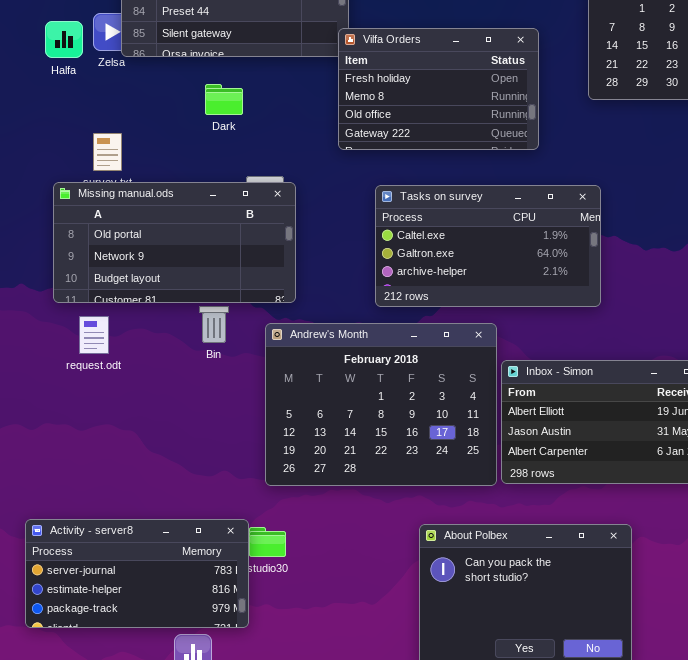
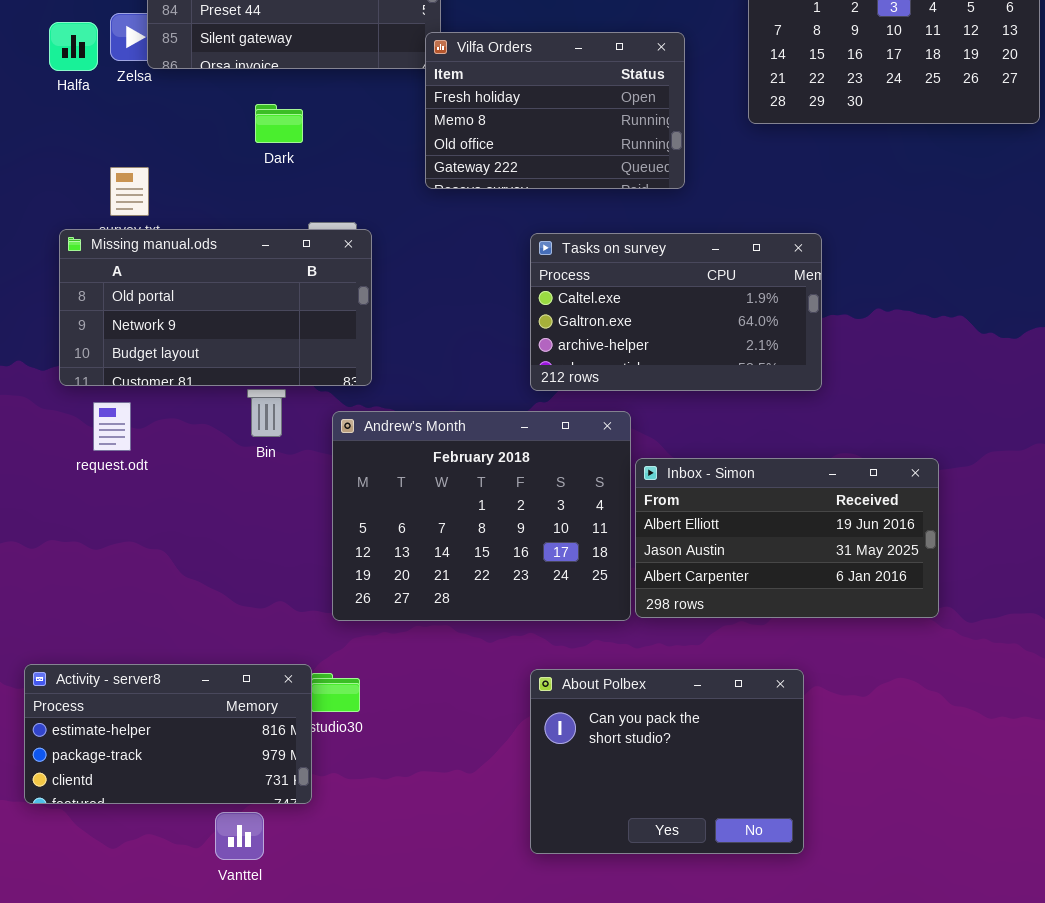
Tasks on survey: [375,185,601,307] -> [530,233,822,391], moved
Activity - server8: [25,519,249,628] -> [24,664,312,804], scrolled down 1 row

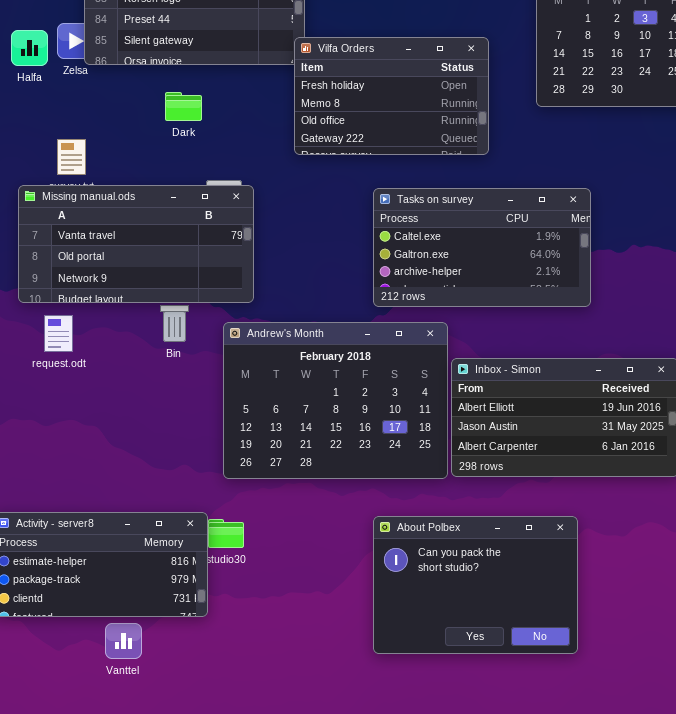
Missing manual.ods: [59,229,372,386] -> [18,185,254,303], scrolled up 1 row
Vanttel: [215,812,264,860] -> [105,623,142,659], moved

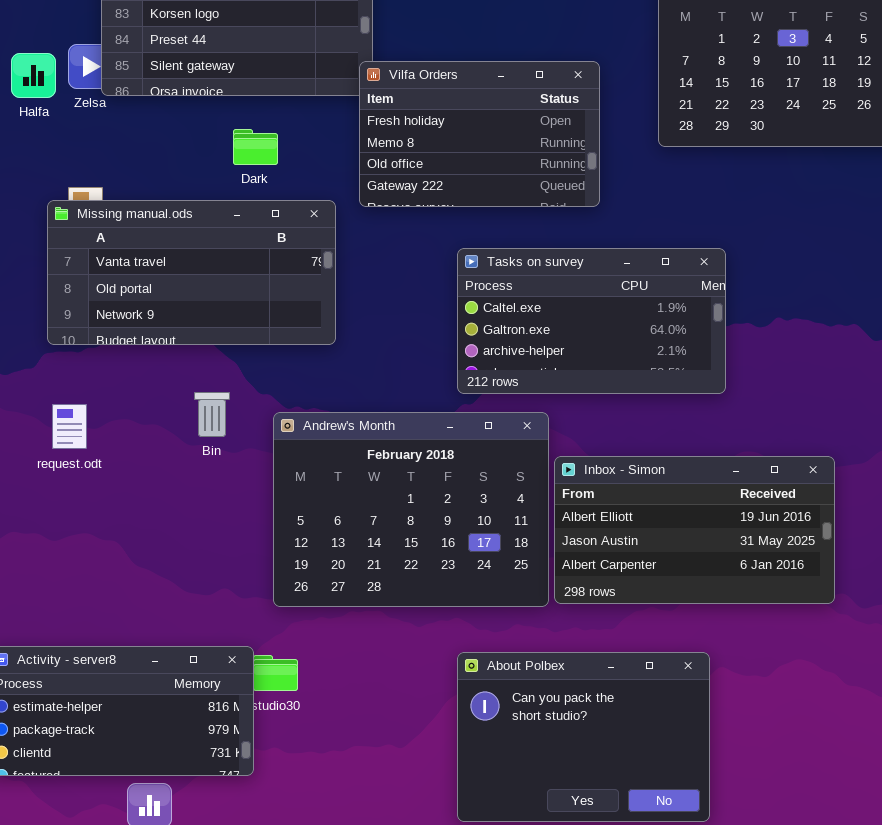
Dark: [165,92,202,121] -> [233,129,278,165], moved
Missing manual.ods: [18,185,254,303] -> [47,200,336,345], moved

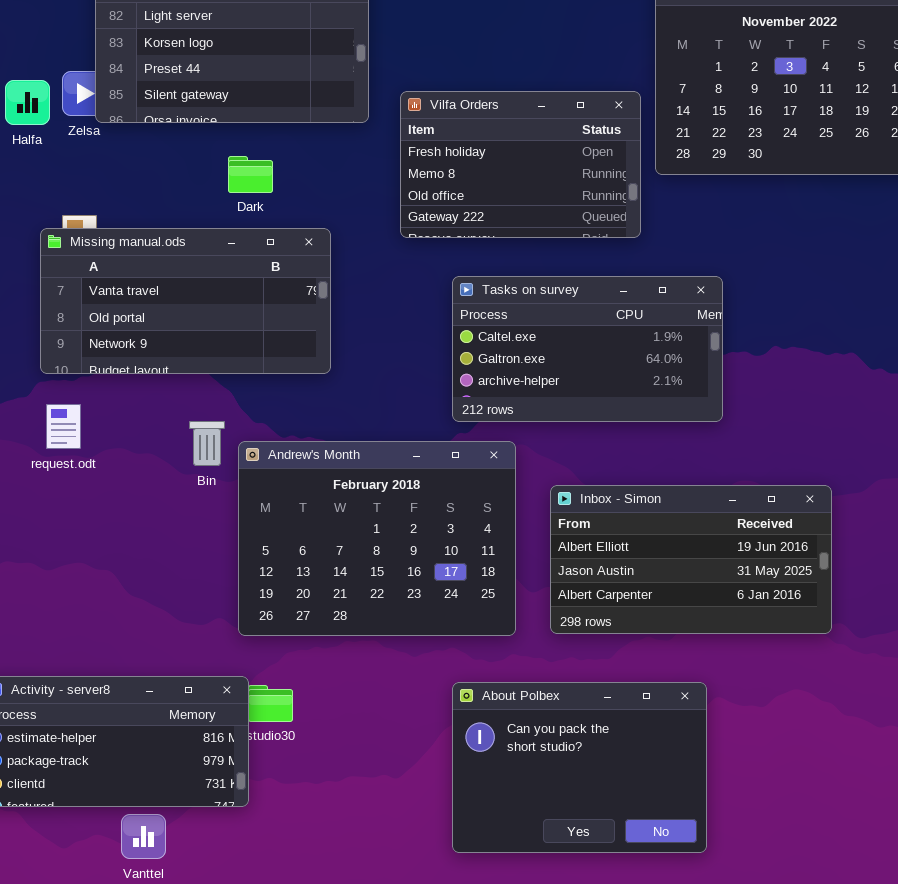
Vilfa Orders: [359,61,600,207] -> [400,91,641,238], moved
request.odt: [52,404,87,449] -> [46,404,81,449], moved
Andrew's Month: [273,412,549,607] -> [238,441,516,636], moved

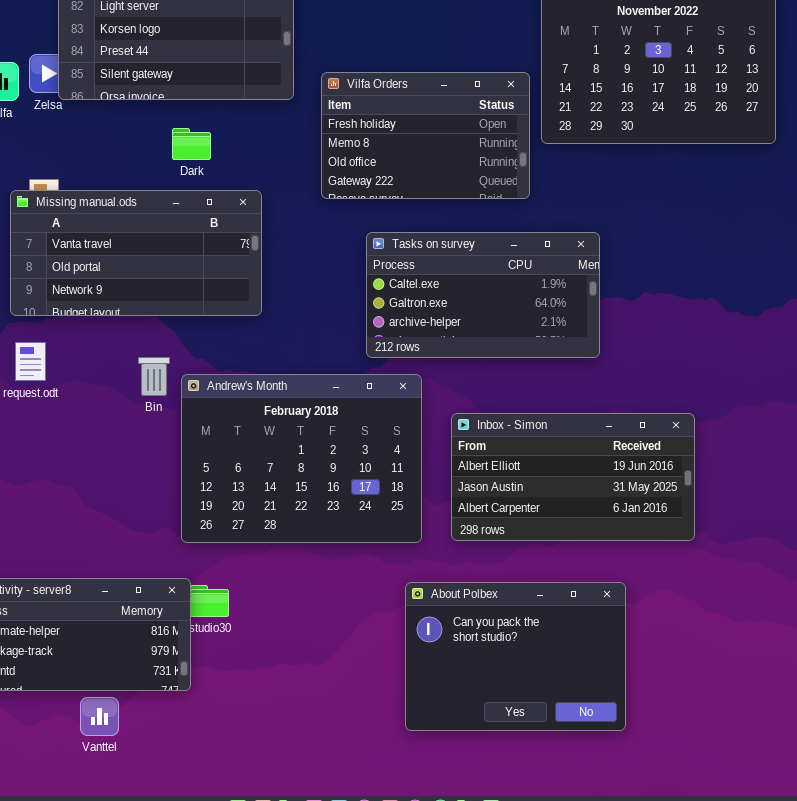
About Polbex: [452,682,707,853] -> [405,582,626,731], moved

